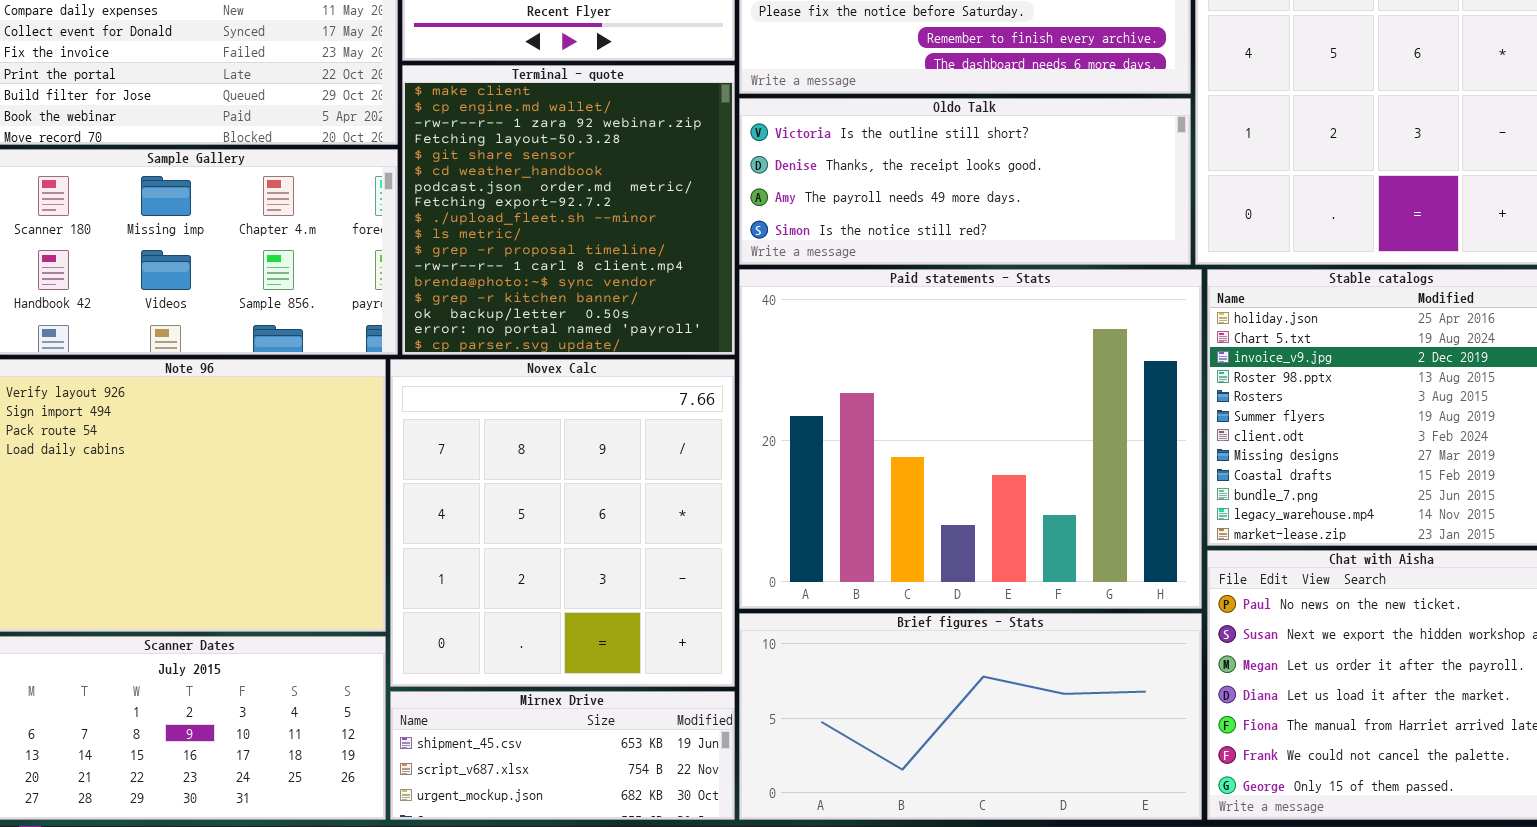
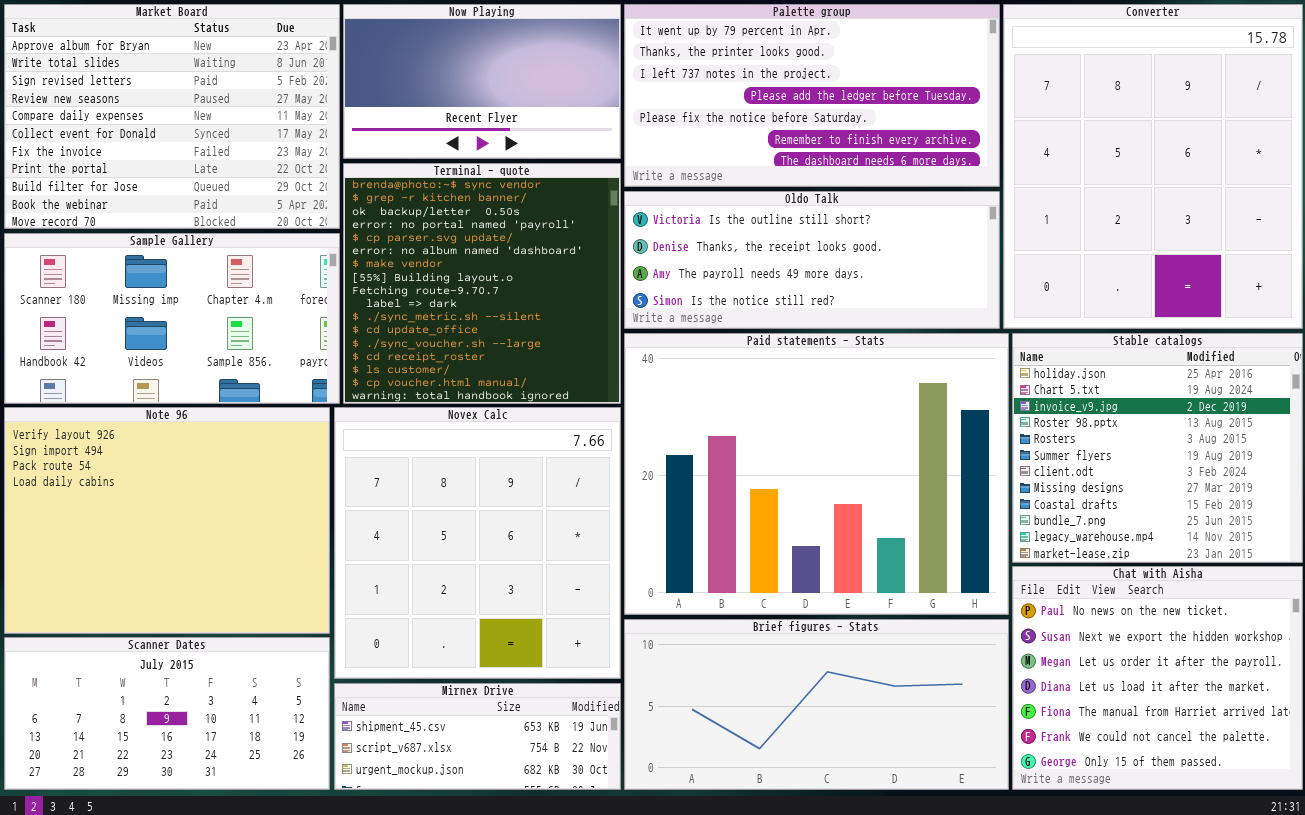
Terminal - quote: [402,65,735,355] -> [343,163,621,404], scrolled down 12 rows

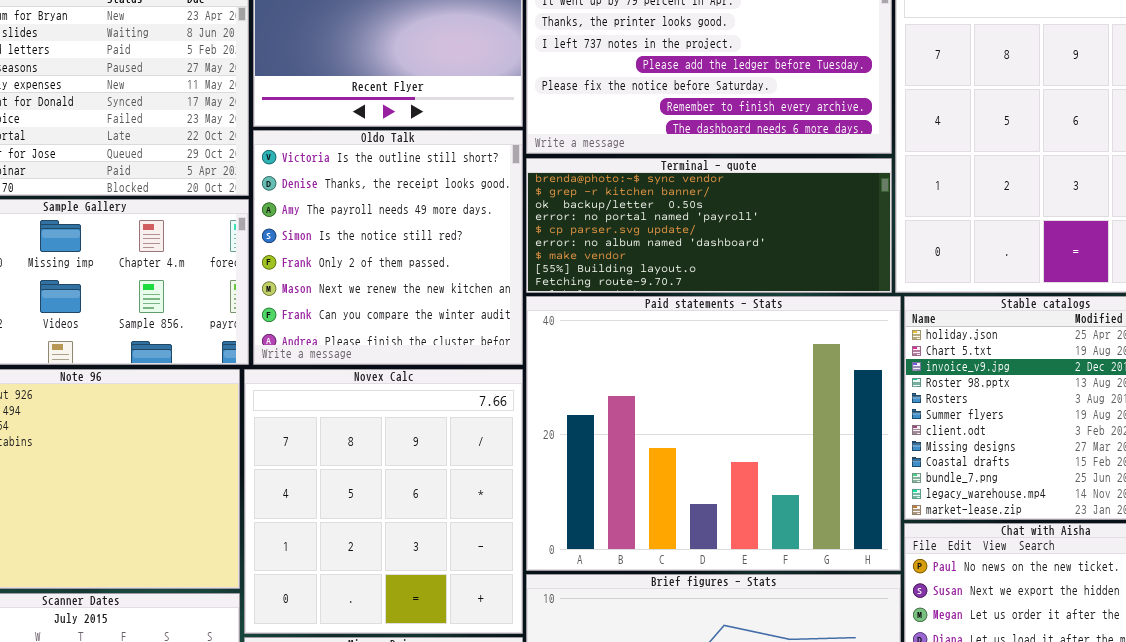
Terminal - quote: [343,163,621,404] -> [526,158,892,293], moved, resized
Oldo Talk: [624,191,1000,329] -> [253,130,523,365], moved, resized

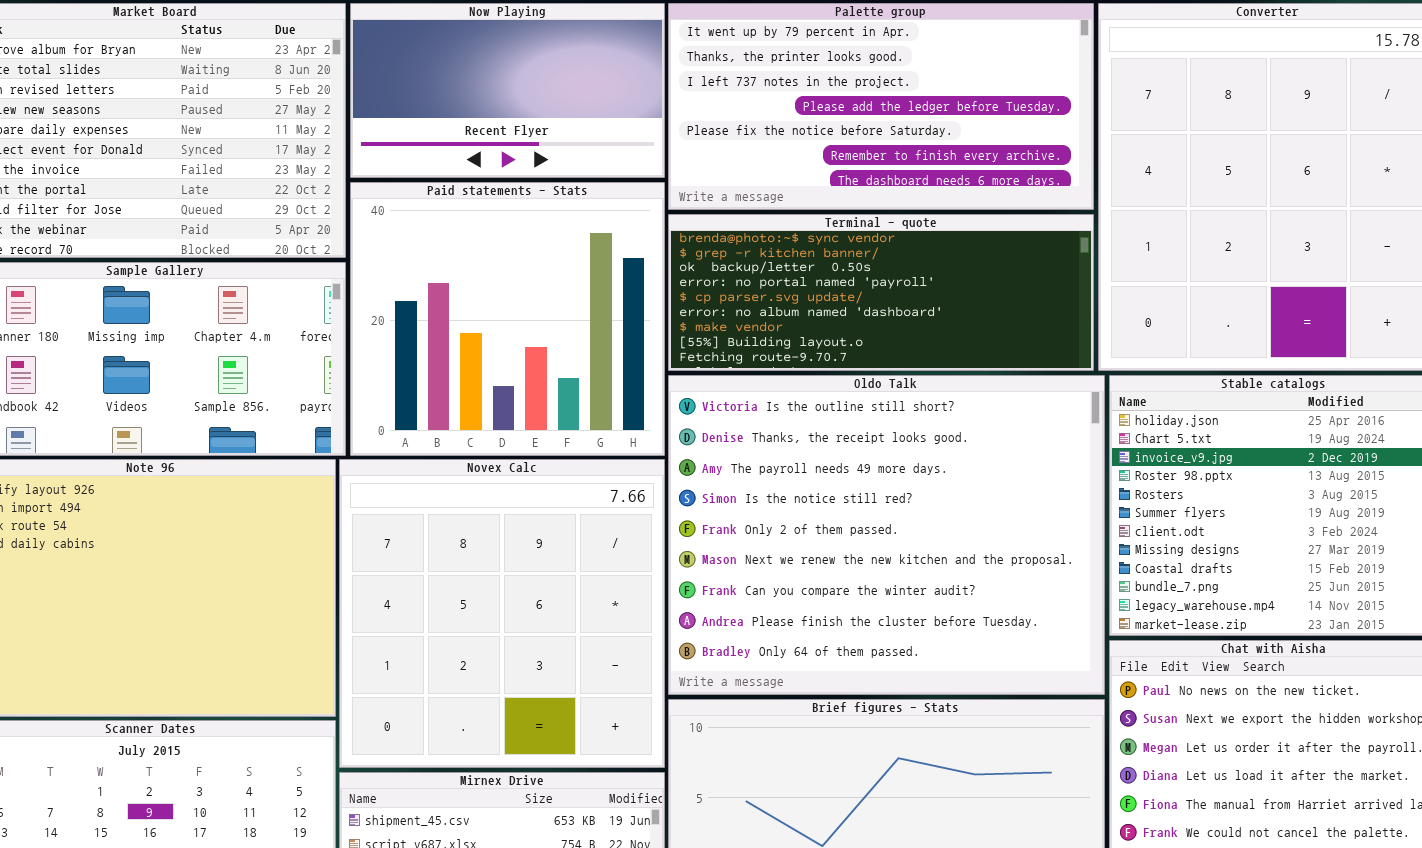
Oldo Talk: [253,130,523,365] -> [668,375,1105,695], moved, resized
Paid statements - Stats: [526,296,901,571] -> [350,182,665,456], moved, resized

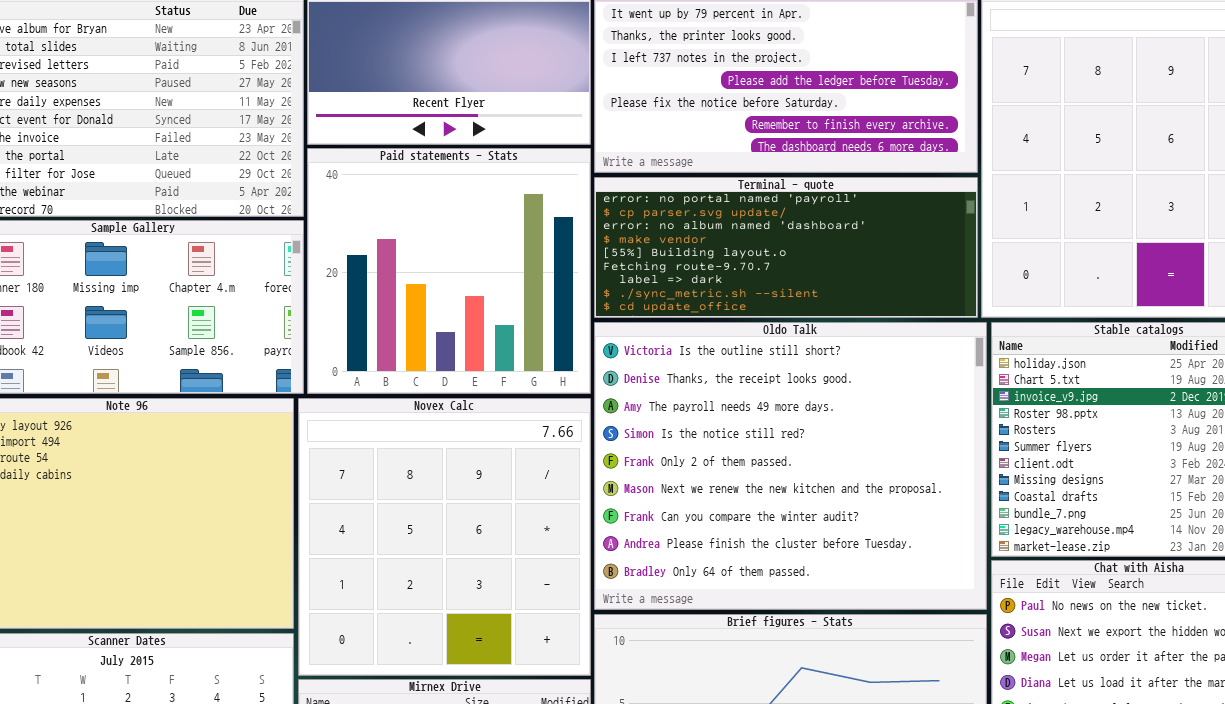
Terminal - quote: [668,214,1094,371] -> [594,177,978,318], scrolled down 3 rows

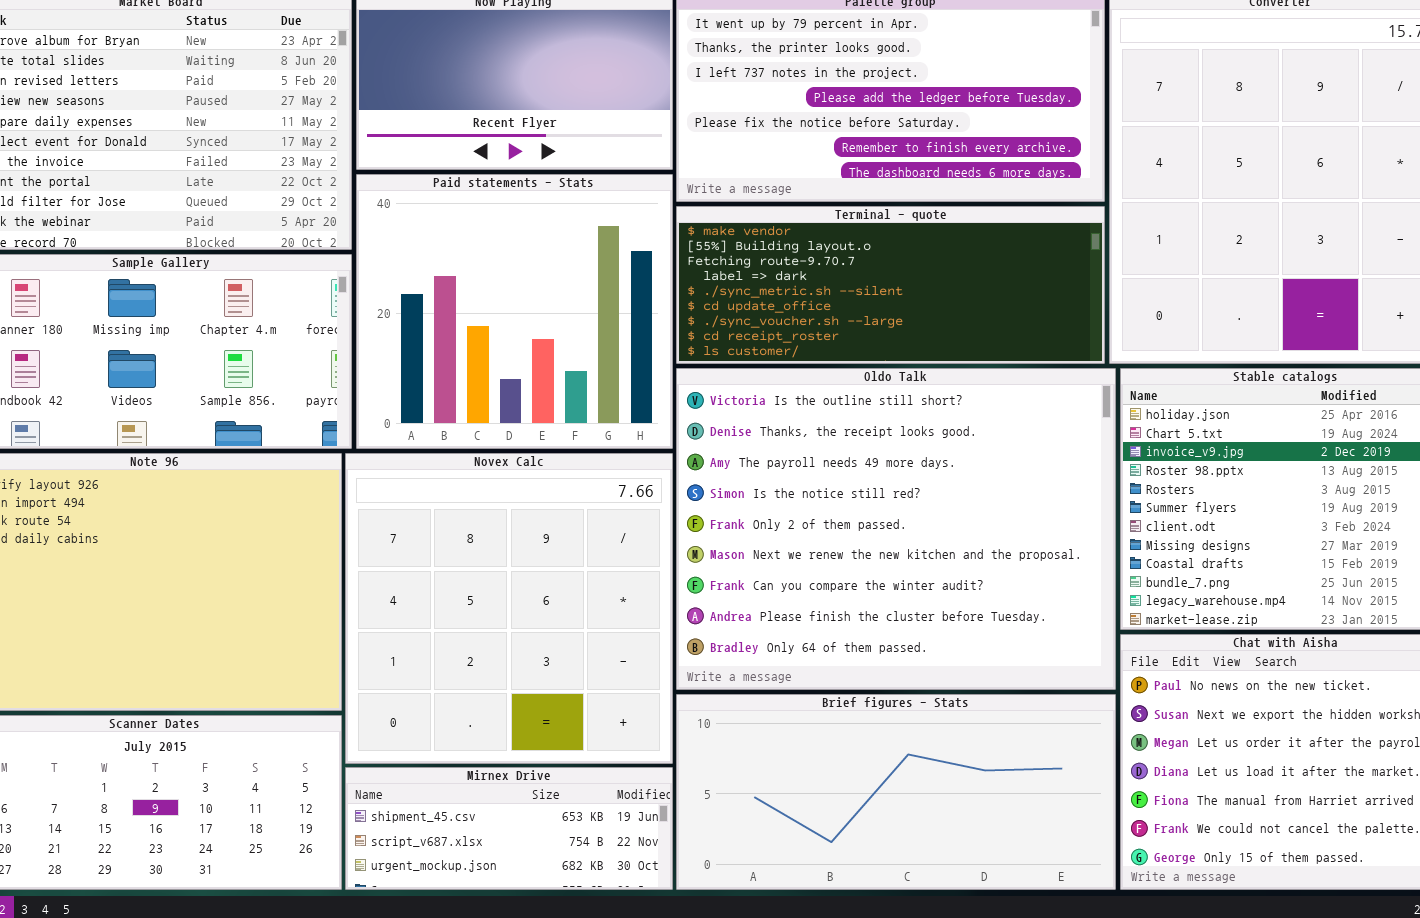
Terminal - quote: [594,177,978,318] -> [676,206,1105,364], scrolled down 3 rows

